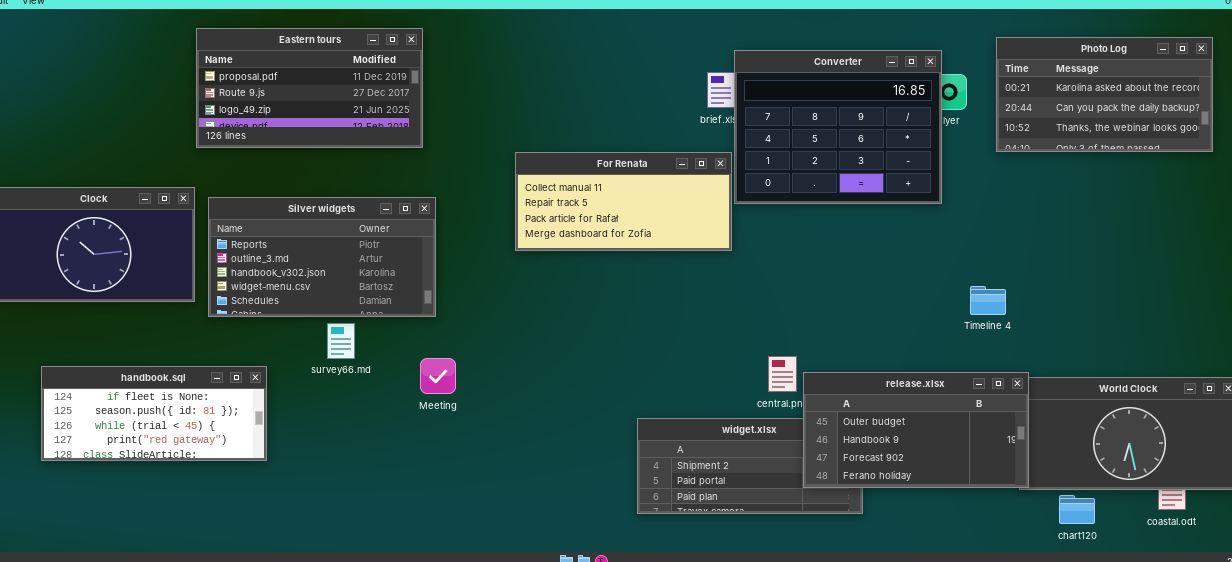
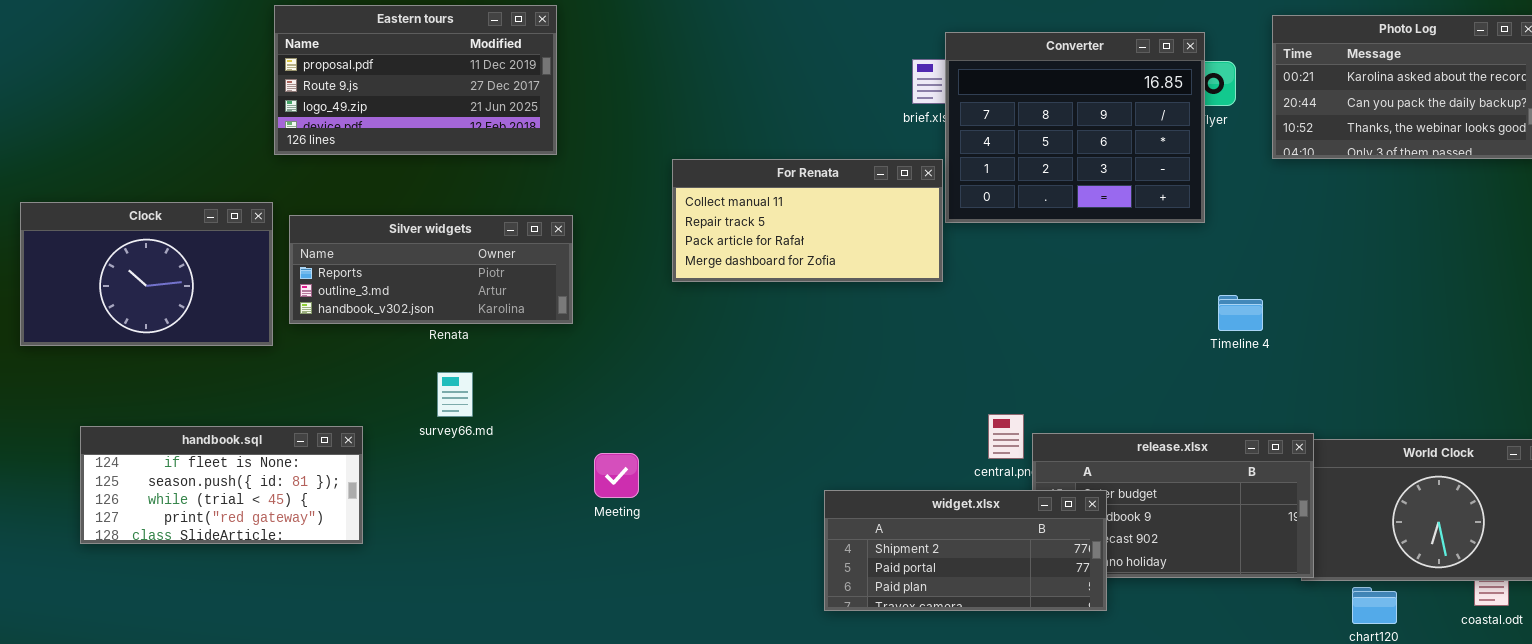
Silver widgets: [208,197,436,317] -> [289,215,573,324], resized
Timeline 4: [970,286,1006,315] -> [1218,295,1263,331], moved
Meeting: [420,358,456,394] -> [594,453,639,498], moved
widget.xlsx: [637,418,863,514] -> [824,490,1107,611], raised

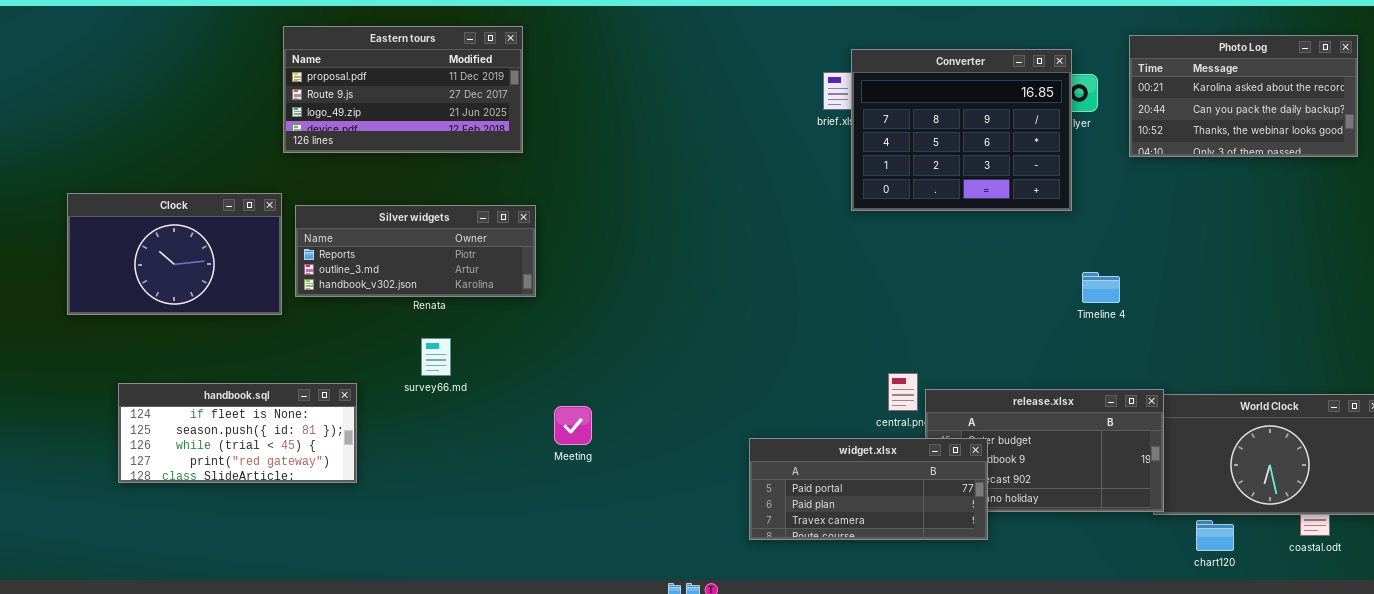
For Renata: [672,159,943,282] -> none, closed
widget.xlsx: [824,490,1107,611] -> [749,438,988,540], scrolled down 1 row

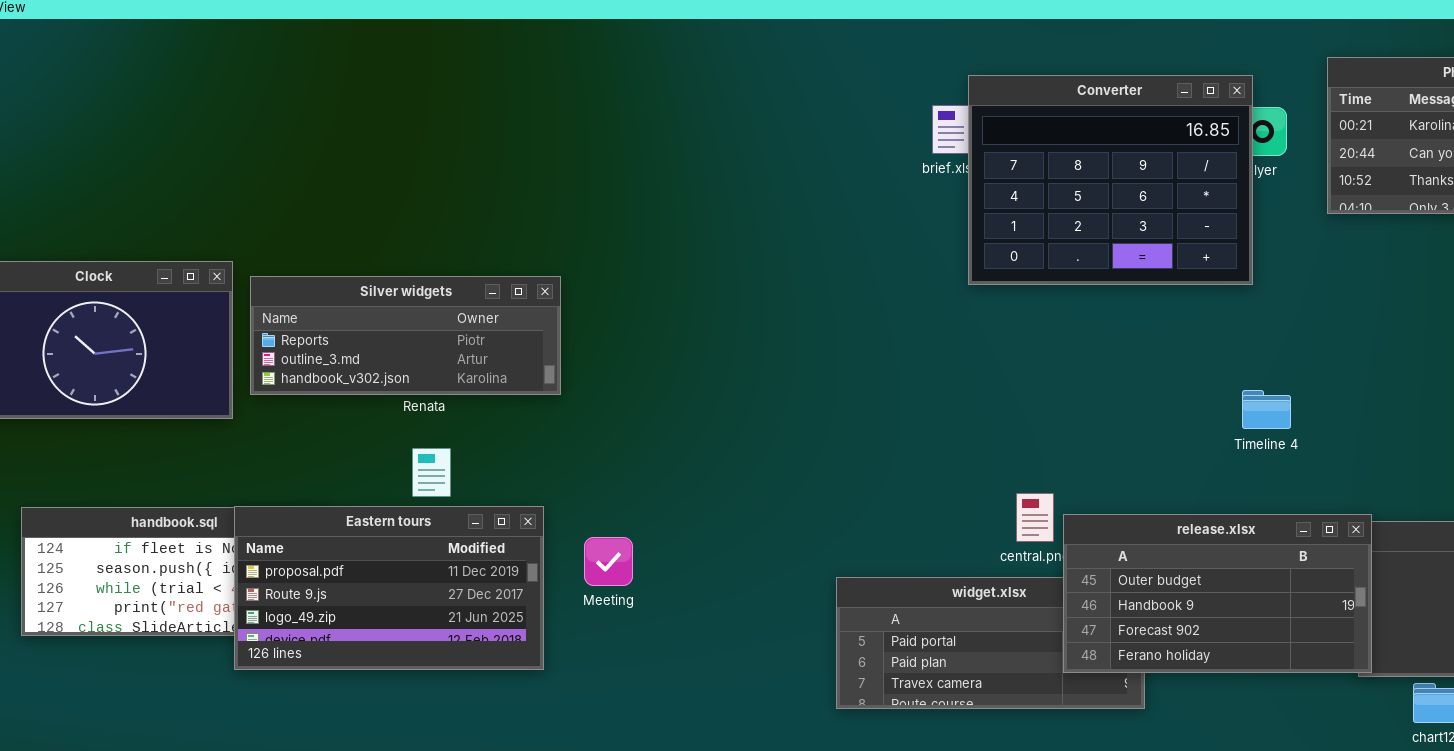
Eastern tours: [283,26,523,153] -> [234,506,544,670], moved
Timeline 4: [1082,272,1120,303] -> [1242,390,1291,429], moved
release.xlsx: [925,389,1164,512] -> [1063,514,1372,673], raised

